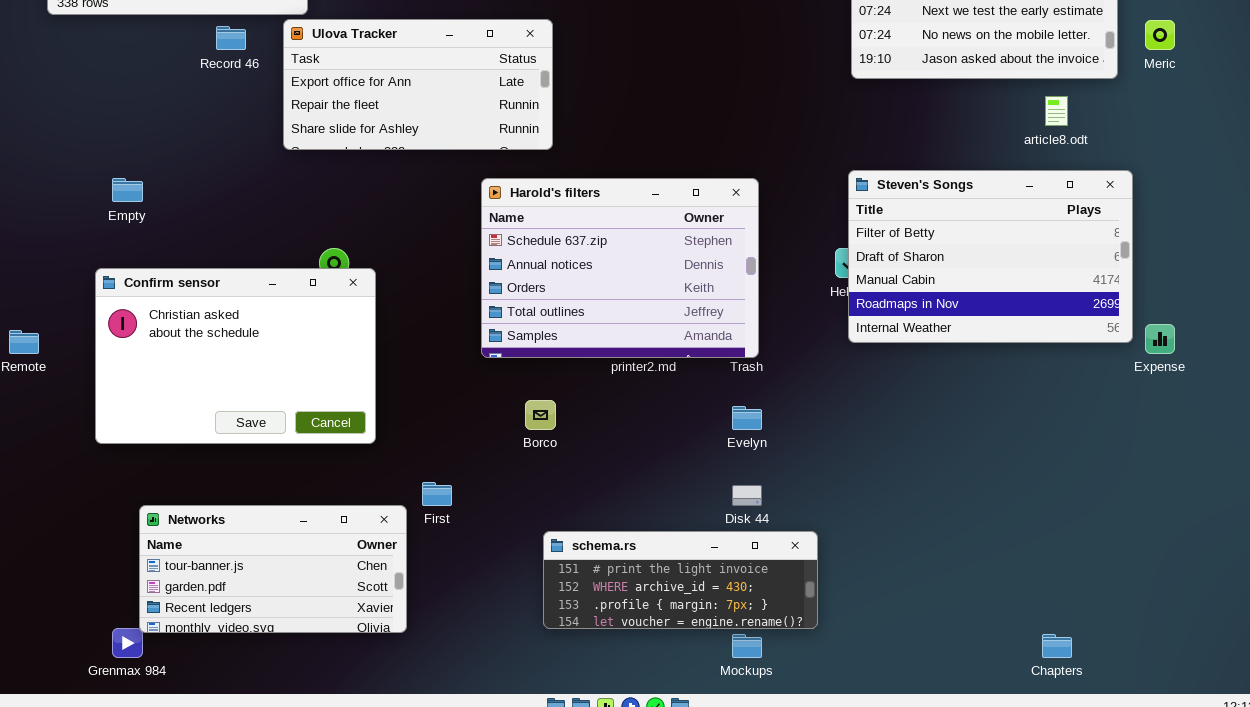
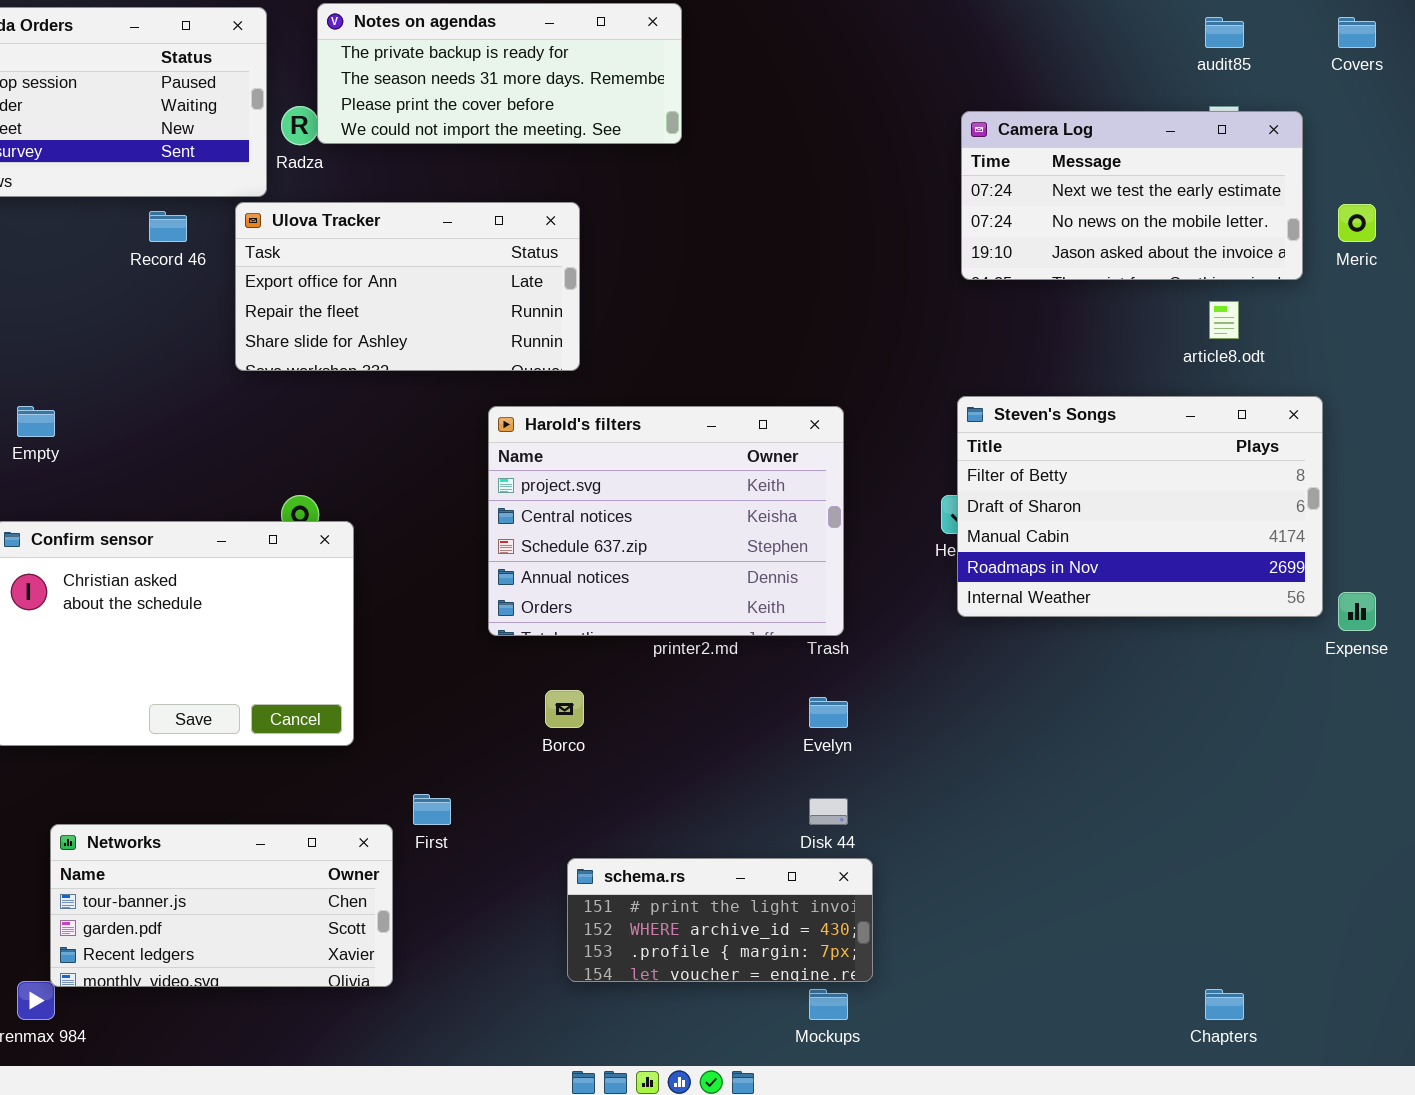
Harold's filters: [481,178,759,358] -> [488,406,844,636], scrolled up 2 rows
schema.rs: [543,531,818,629] -> [567,858,873,982], resized

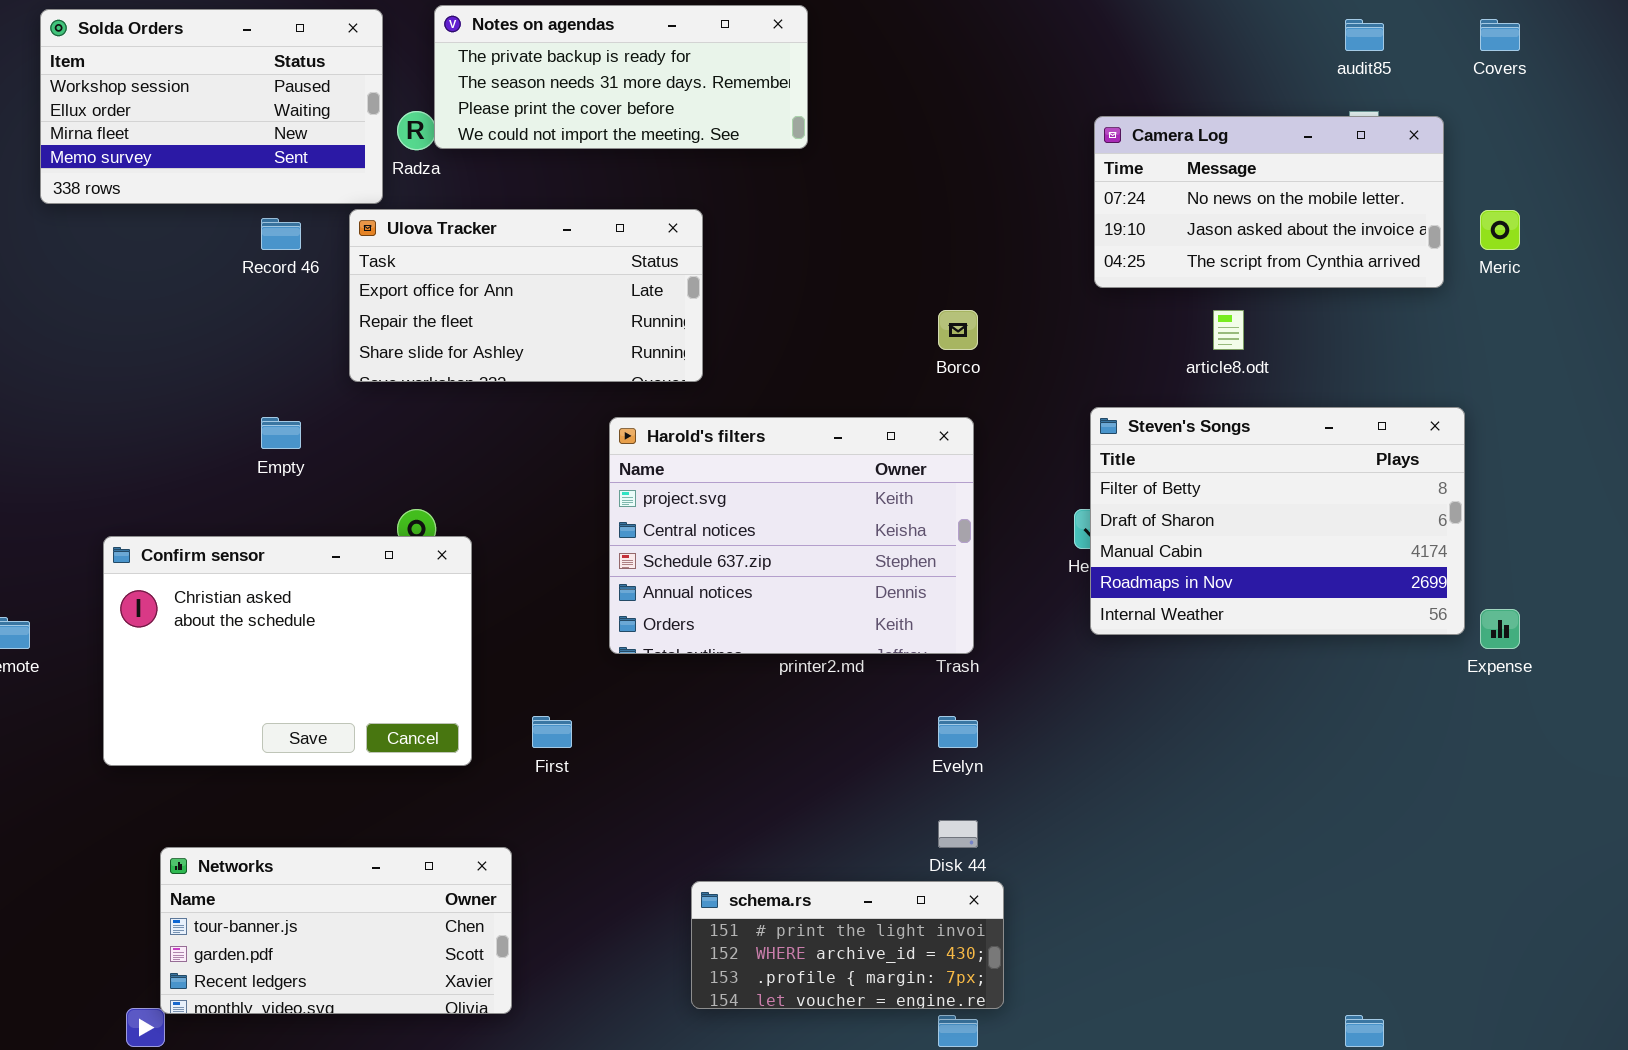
Camera Log: [961,111,1303,280] -> [1094,116,1444,288], scrolled down 1 row
article8.odt: [1209,301,1239,339] -> [1213,310,1244,350], moved
Empty: [17,406,55,437] -> [261,417,301,449], moved
Borco: [545,690,584,728] -> [938,310,978,350], moved
First: [413,794,451,825] -> [532,716,572,748], moved

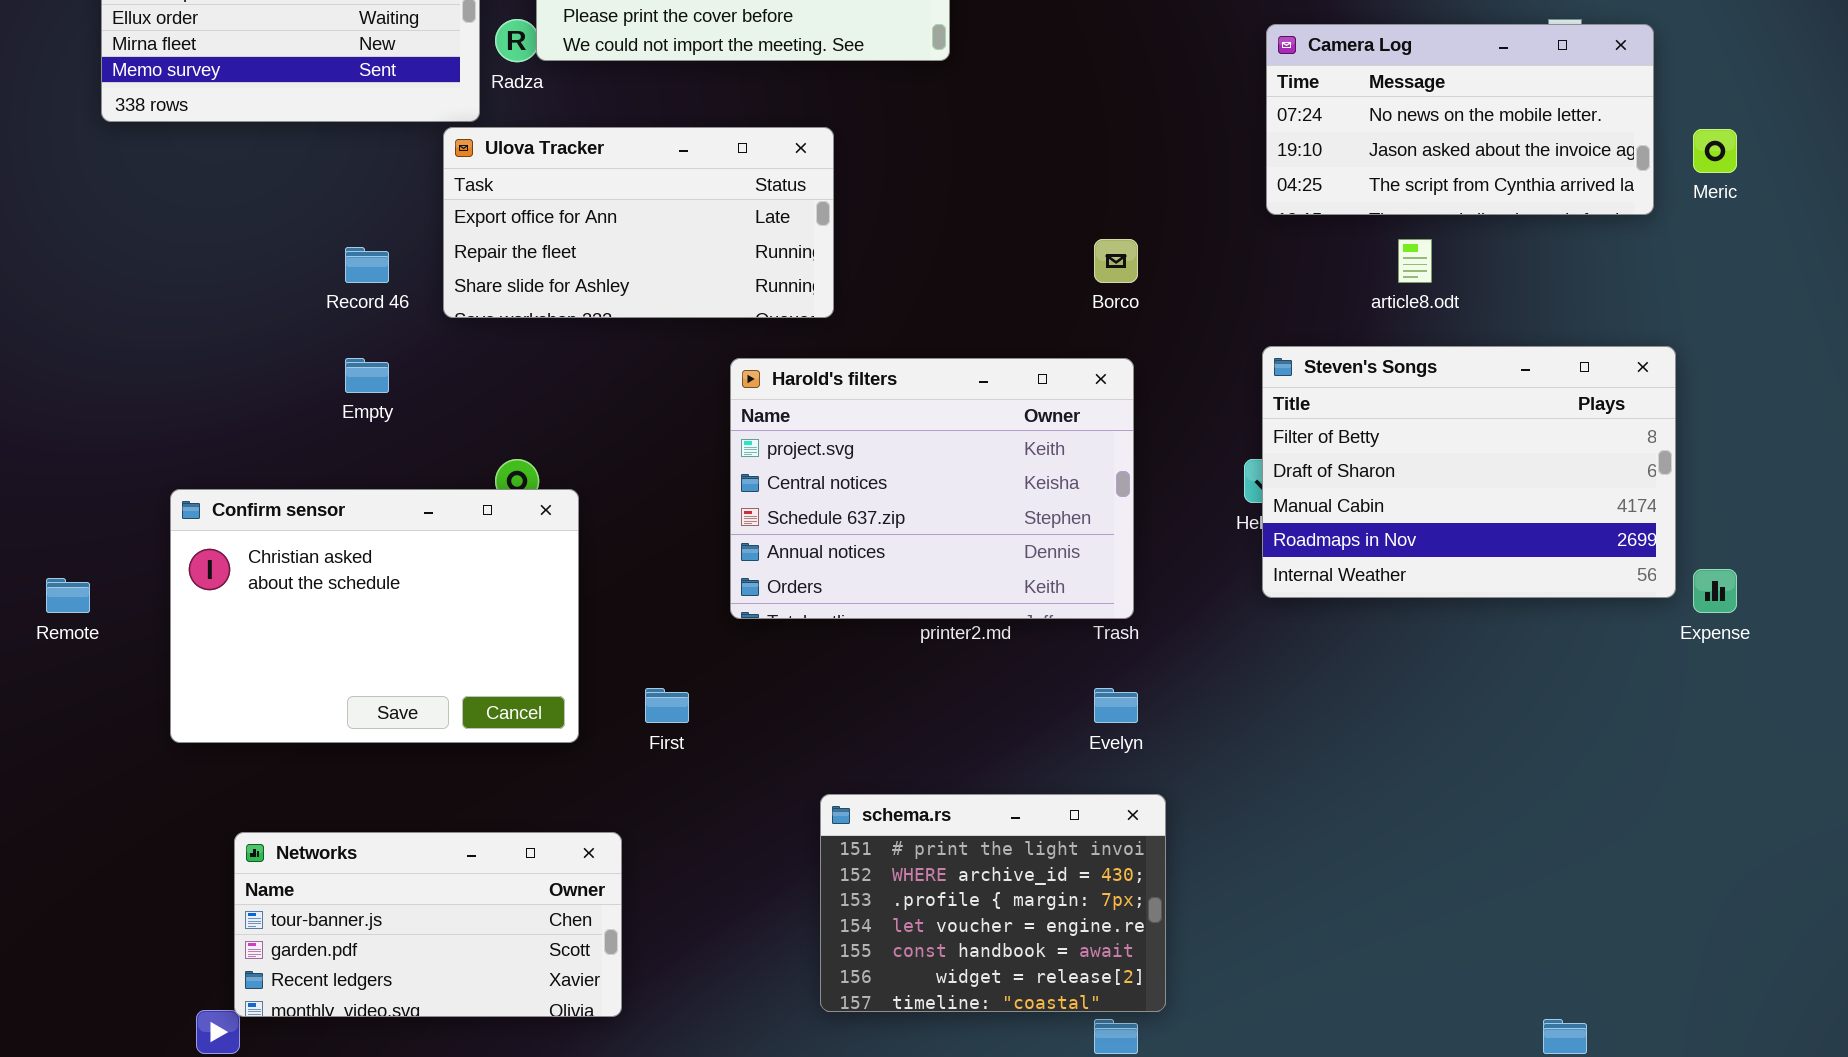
Record 46: [261,218,301,250] -> [345,247,389,283], moved
schema.rs: [691,881,1004,1009] -> [820,794,1166,1012], resized

